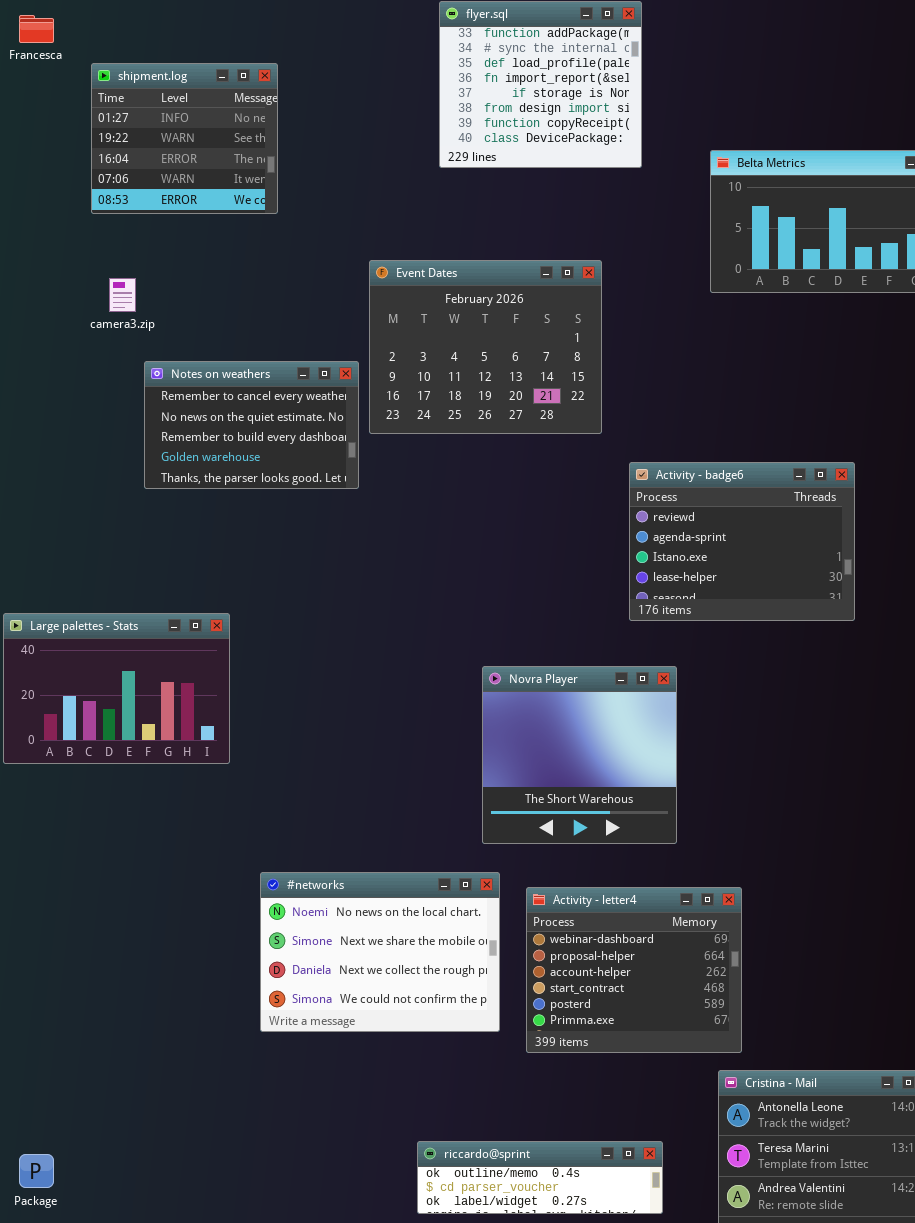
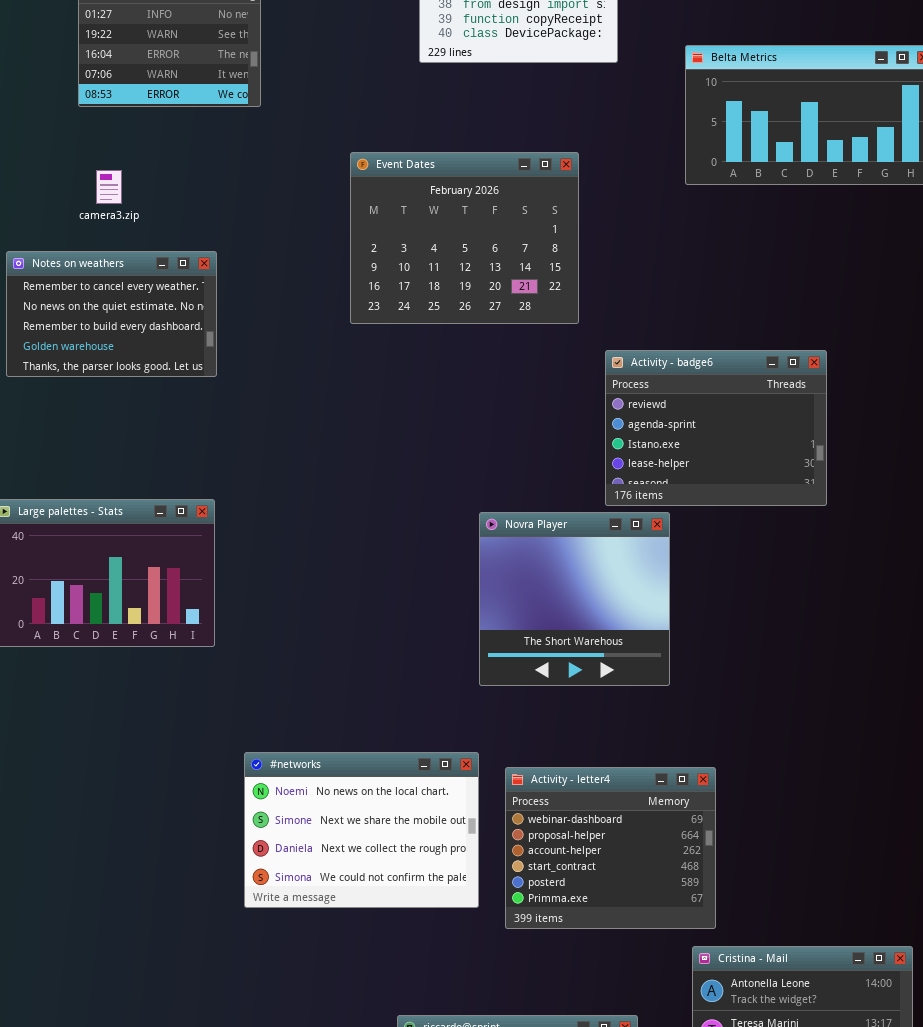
Notes on weathers: [144,361,359,489] -> [6,251,217,377], moved
Novra Player: [482,666,677,844] -> [479,512,670,686], moved

